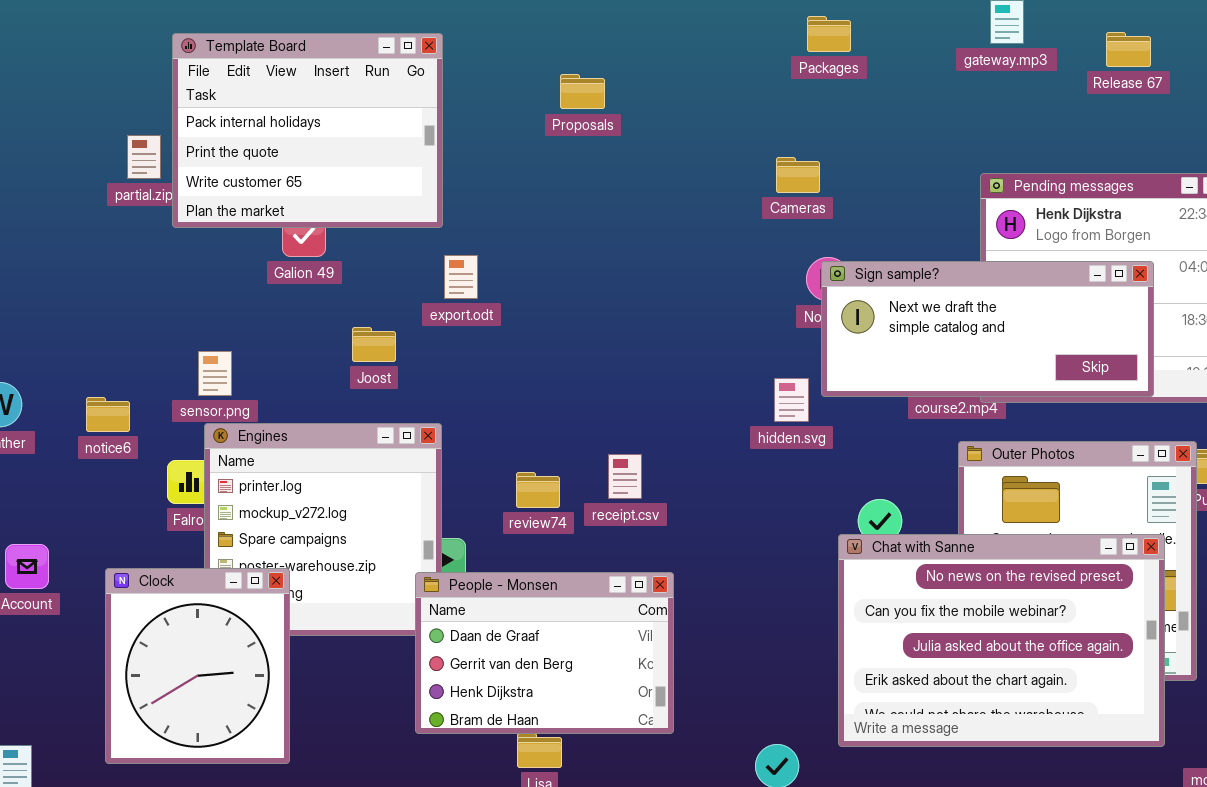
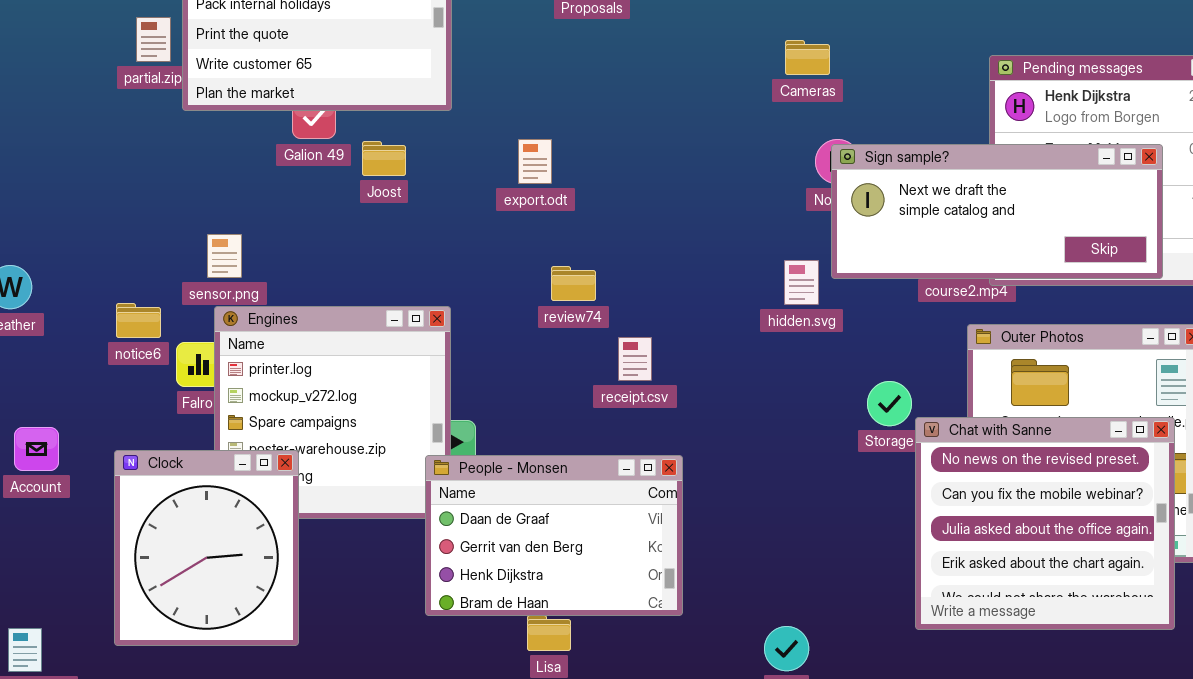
export.odt: [444,255,478,299] -> [518,139,552,184], moved
Joost: [352,327,396,362] -> [362,141,406,176], moved
notice6: [86,397,130,432] -> [116,303,161,338], moved
review74: [516,472,560,508] -> [551,266,596,301], moved
Chat with Sanne: [838,534,1165,747] -> [915,417,1175,630], resized

